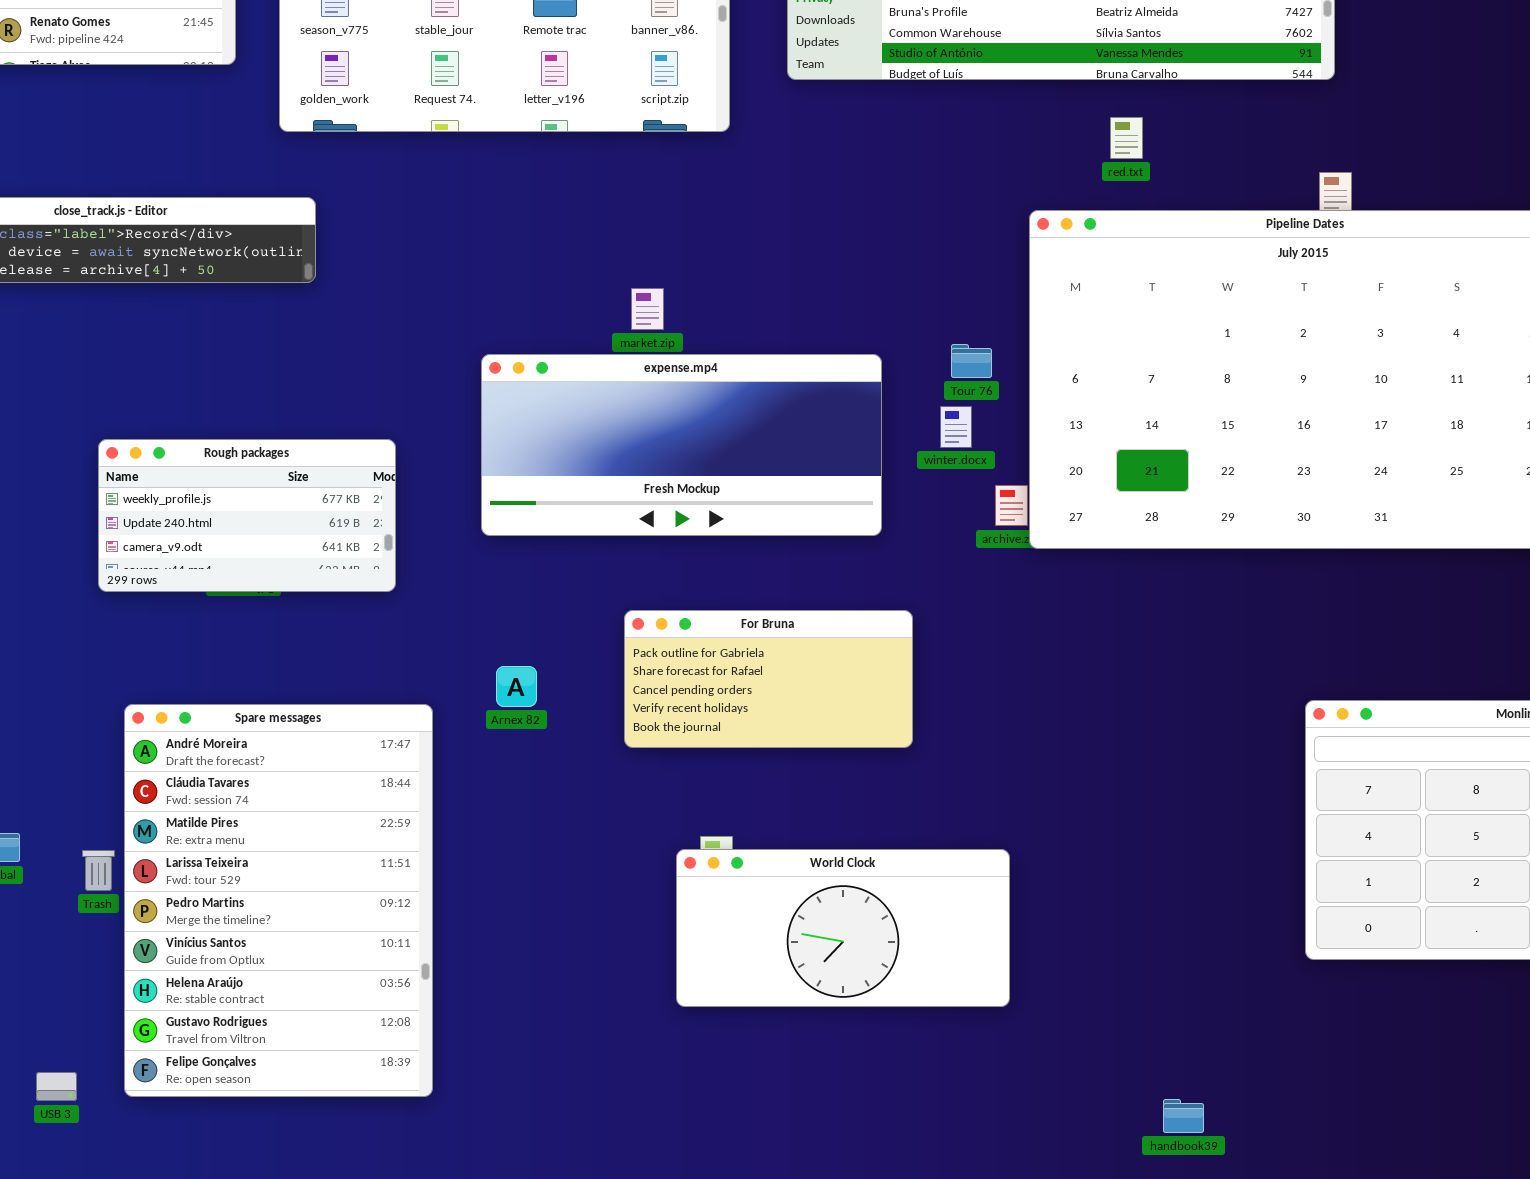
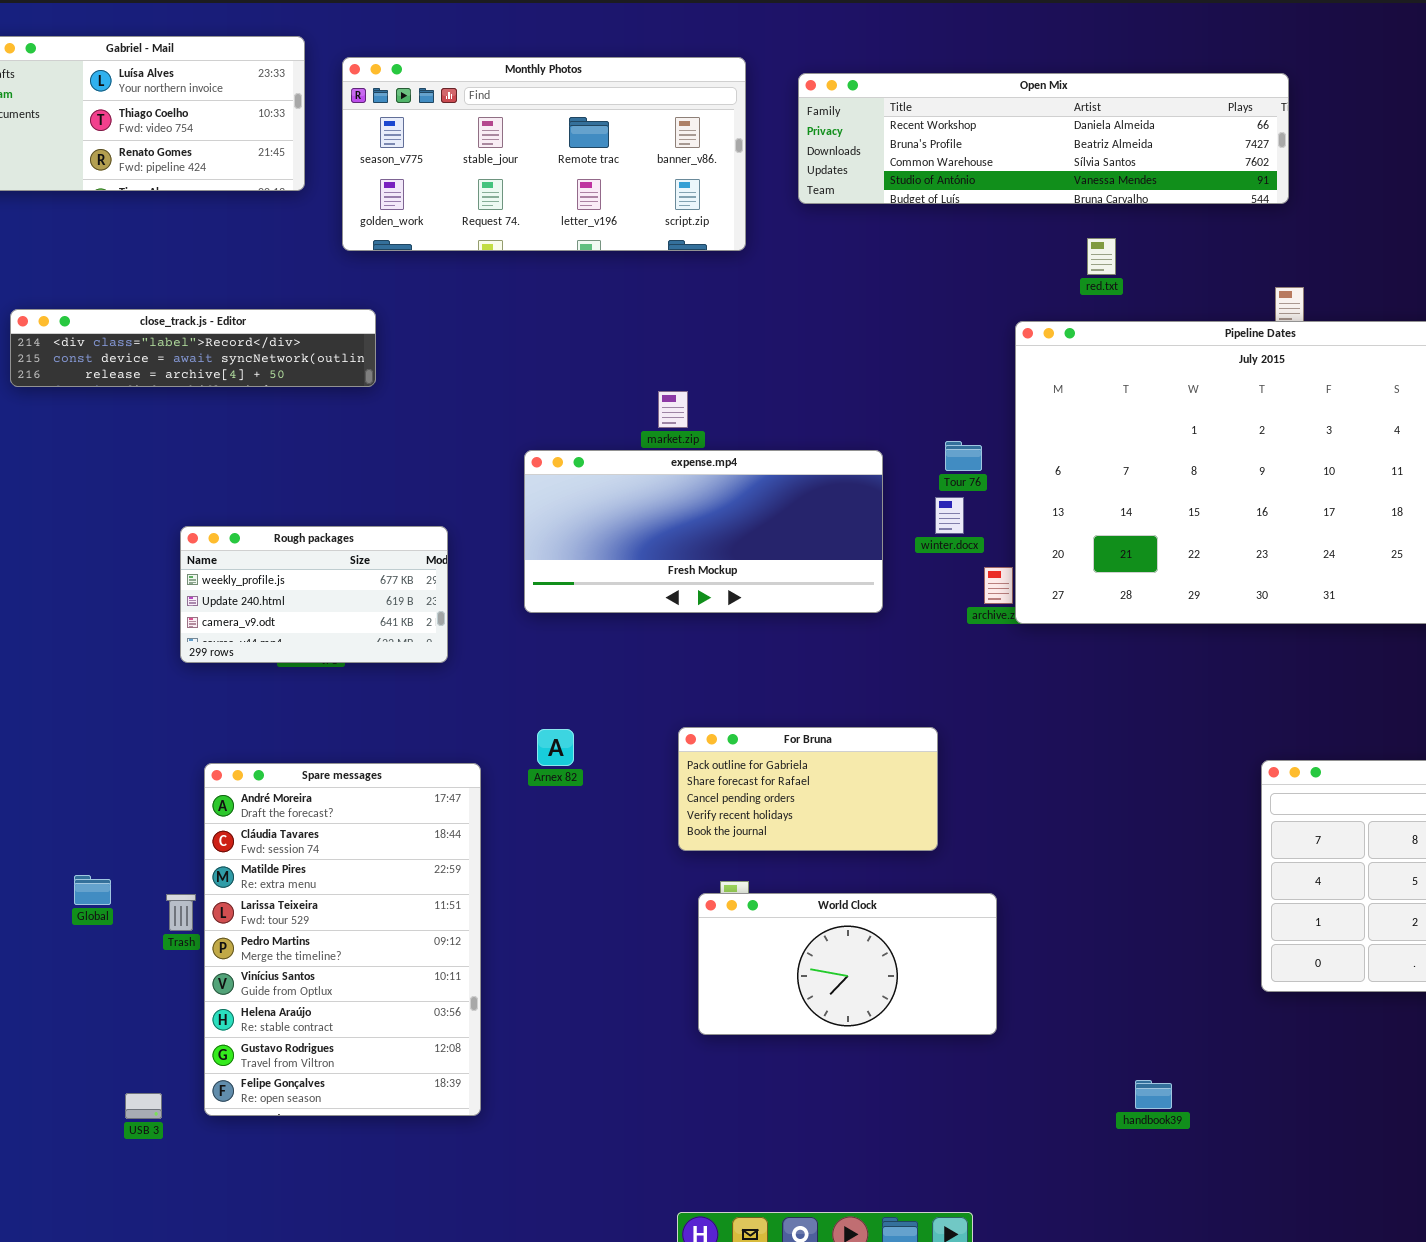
For Bruna: [624,610,913,748] -> [678,727,938,851], moved
handbook39: [1163,1099,1204,1133] -> [1135,1080,1172,1109], moved

